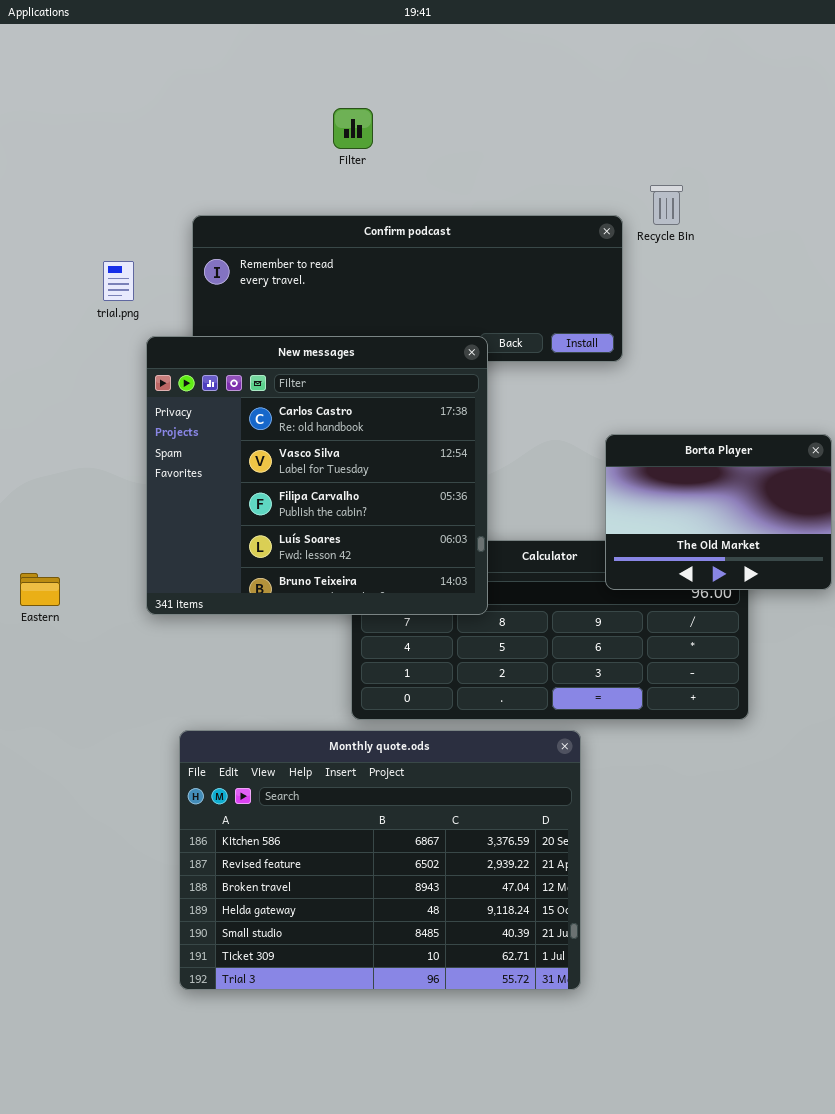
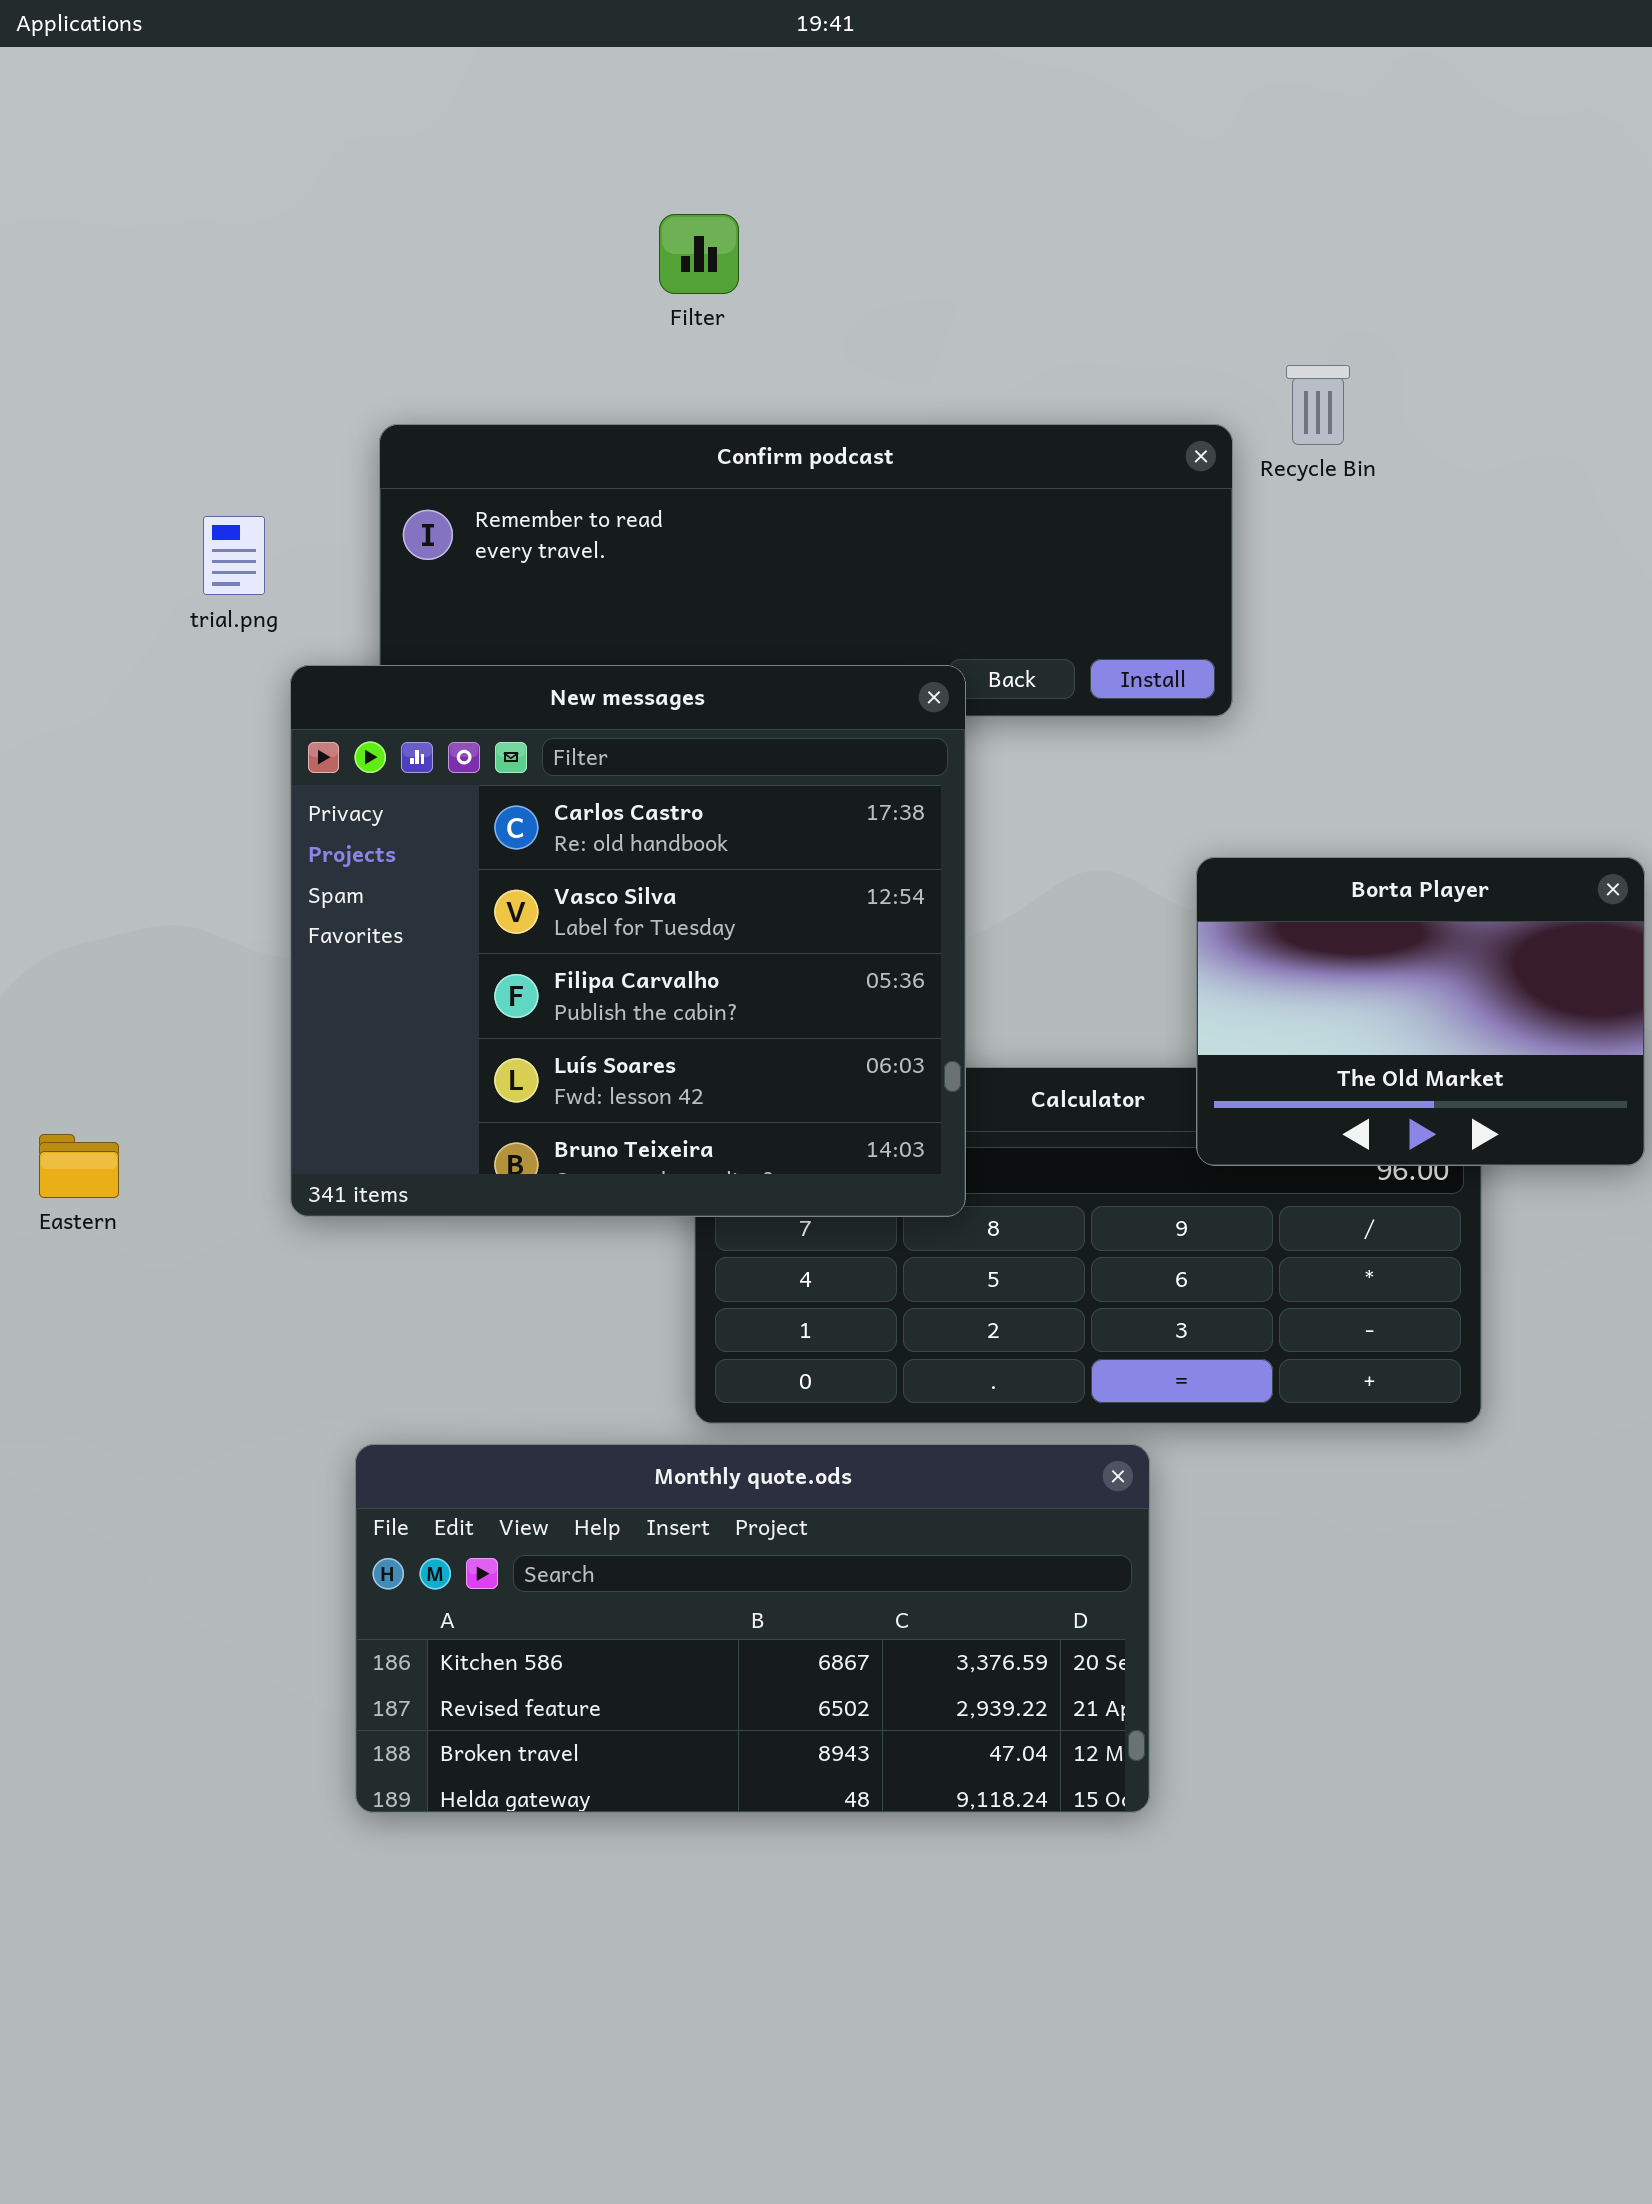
Monthly quote.ods: [179,730,581,990] -> [355,1444,1150,1813], resized

